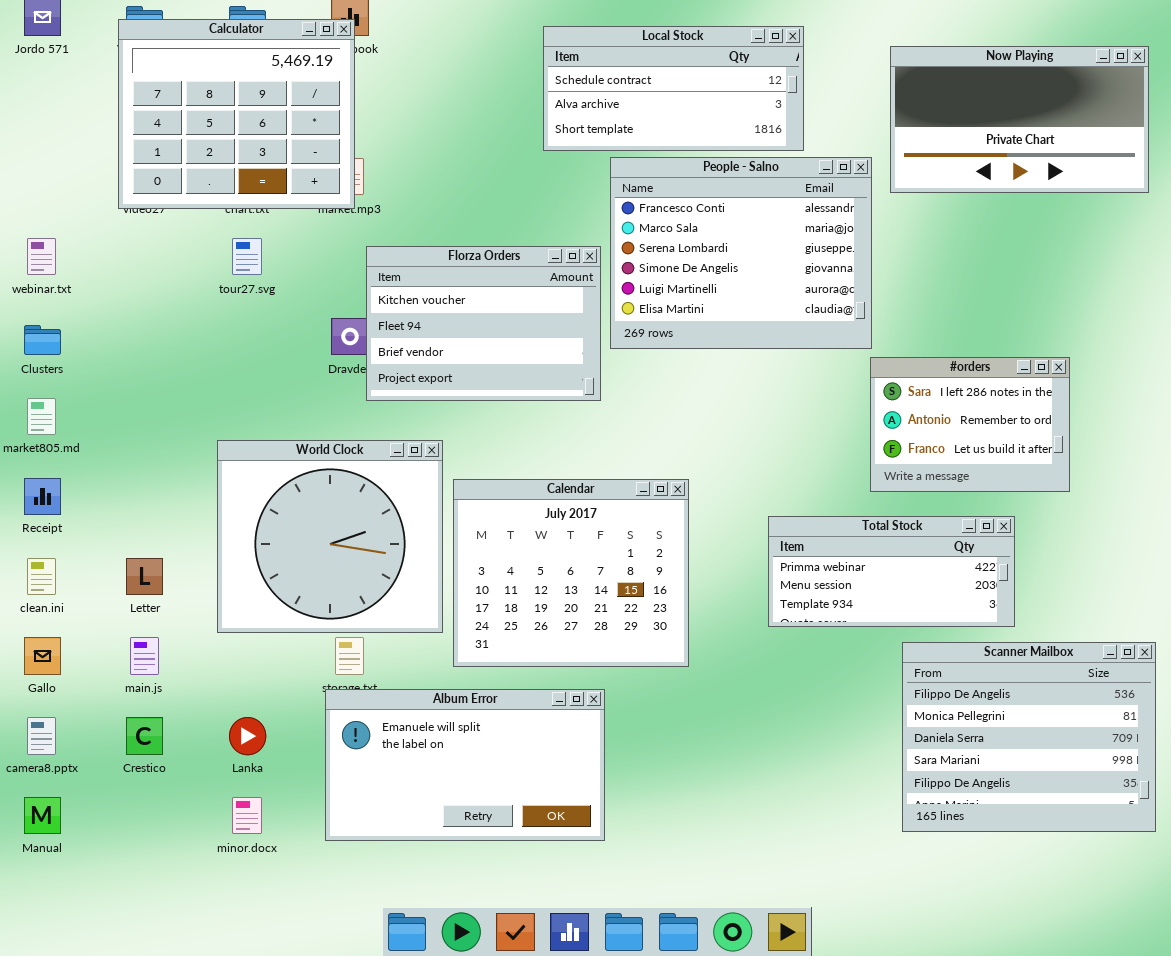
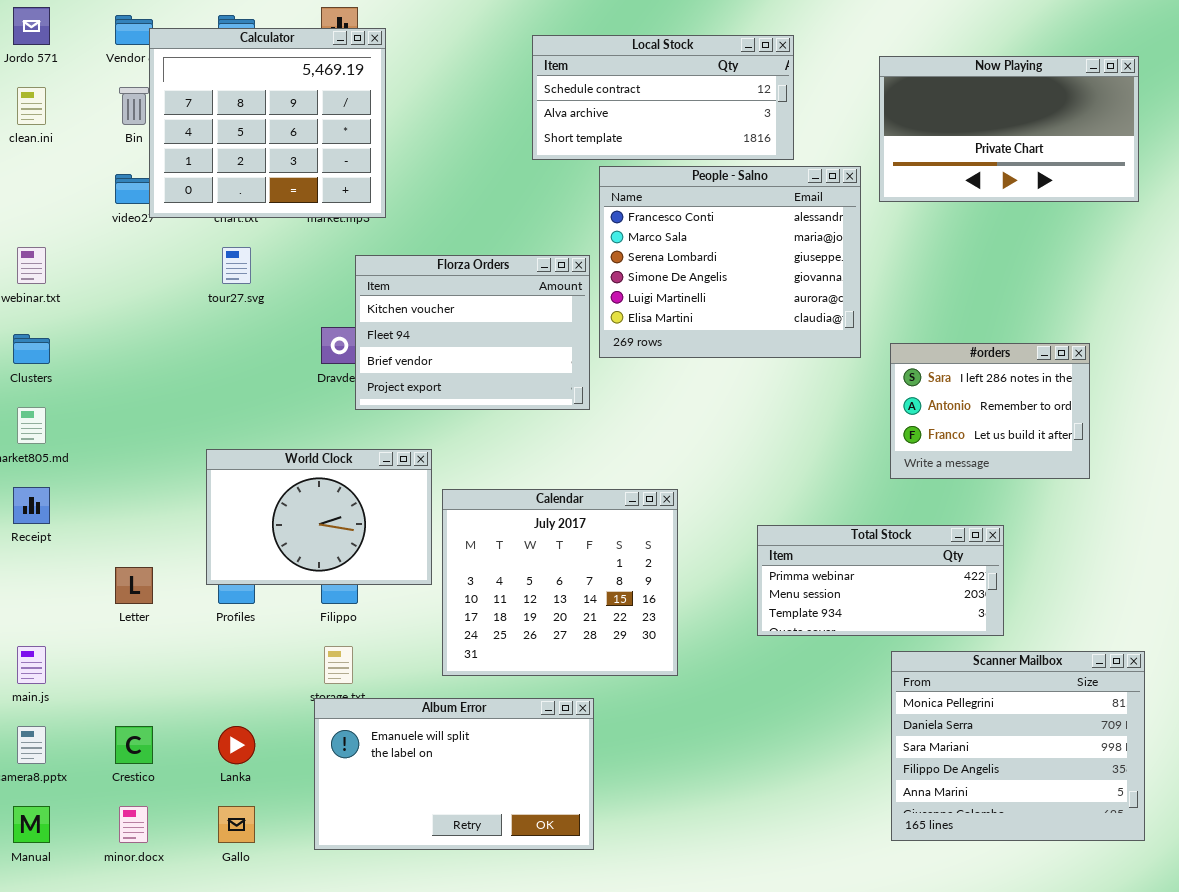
Calculator: [118,19,355,209] -> [149,28,386,218], moved
#orders: [870,357,1070,492] -> [890,343,1090,479], moved
World Clock: [217,440,443,633] -> [206,449,432,585], resized
clean.ini: [27,558,56,595] -> [17,87,46,125], moved
Gallo: [24,637,61,675] -> [218,806,255,843], moved
main.js: [130,637,159,675] -> [17,646,46,684], moved
Scanner Mailbox: [902,642,1156,832] -> [891,651,1145,841], scrolled down 1 row
minor.docx: [232,797,262,834] -> [119,806,148,843], moved

